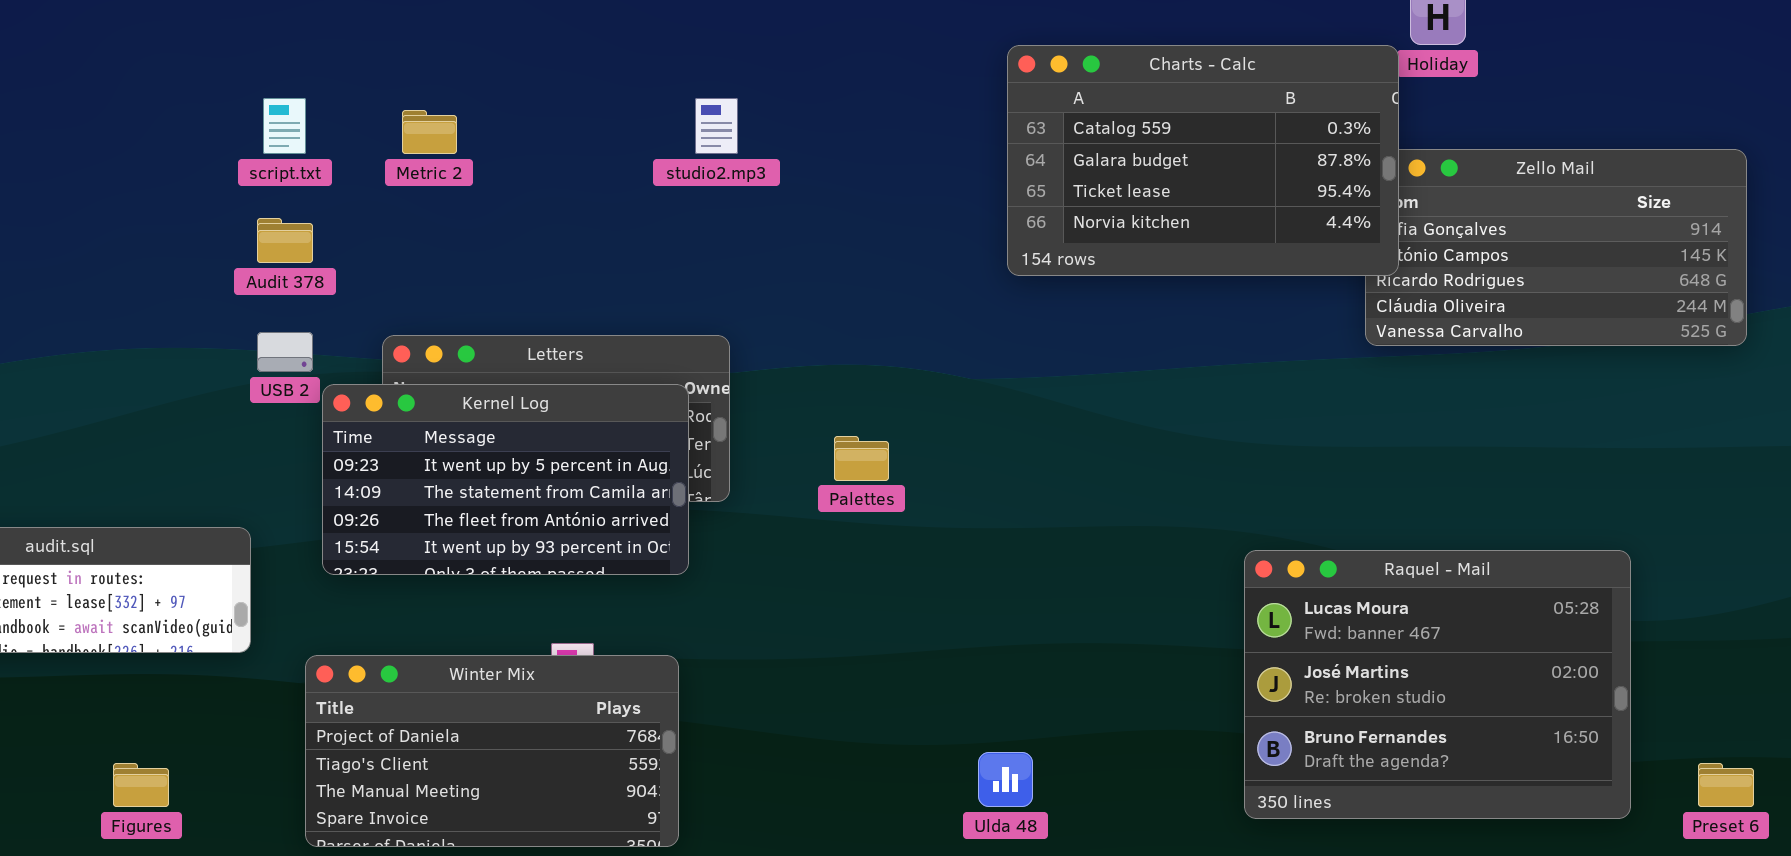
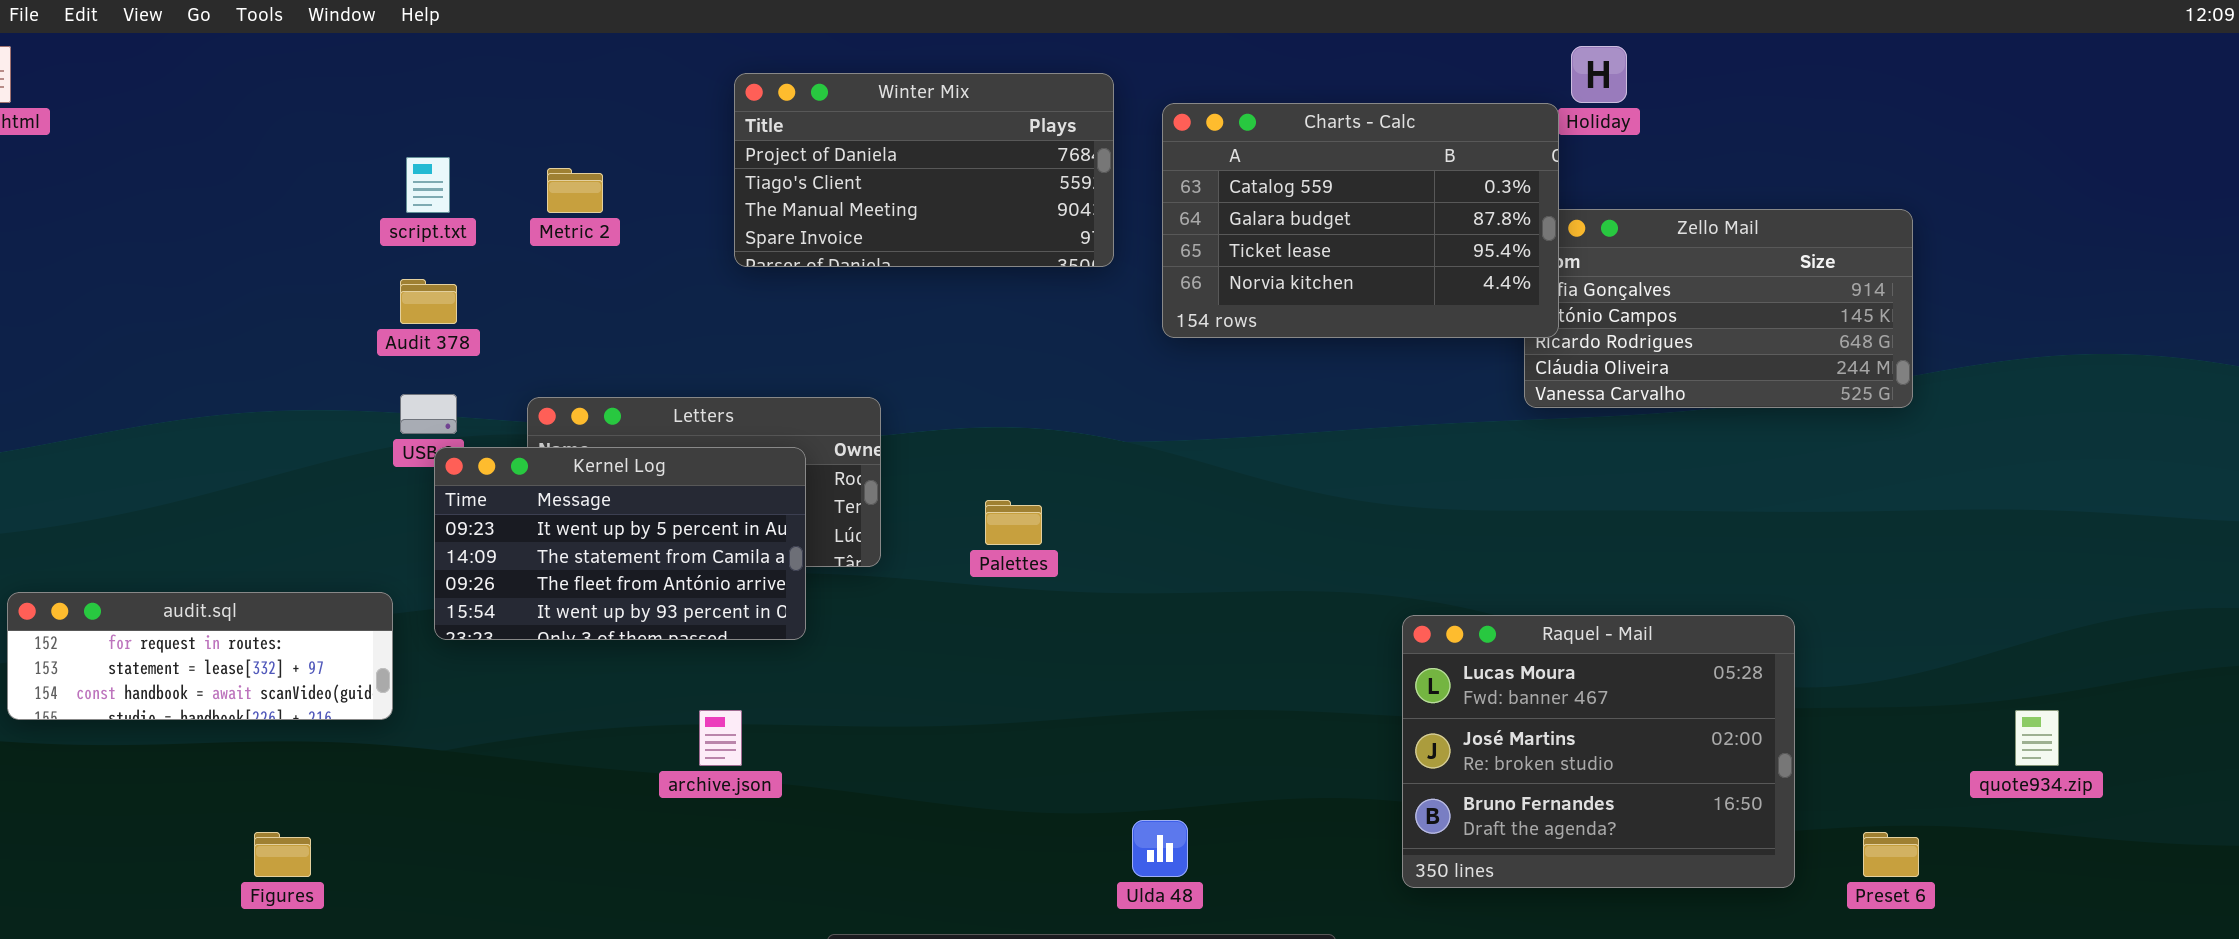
Kernel Log: [322,384,689,575] -> [434,447,806,640], moved
Winter Mix: [305,655,679,847] -> [734,73,1114,267], moved

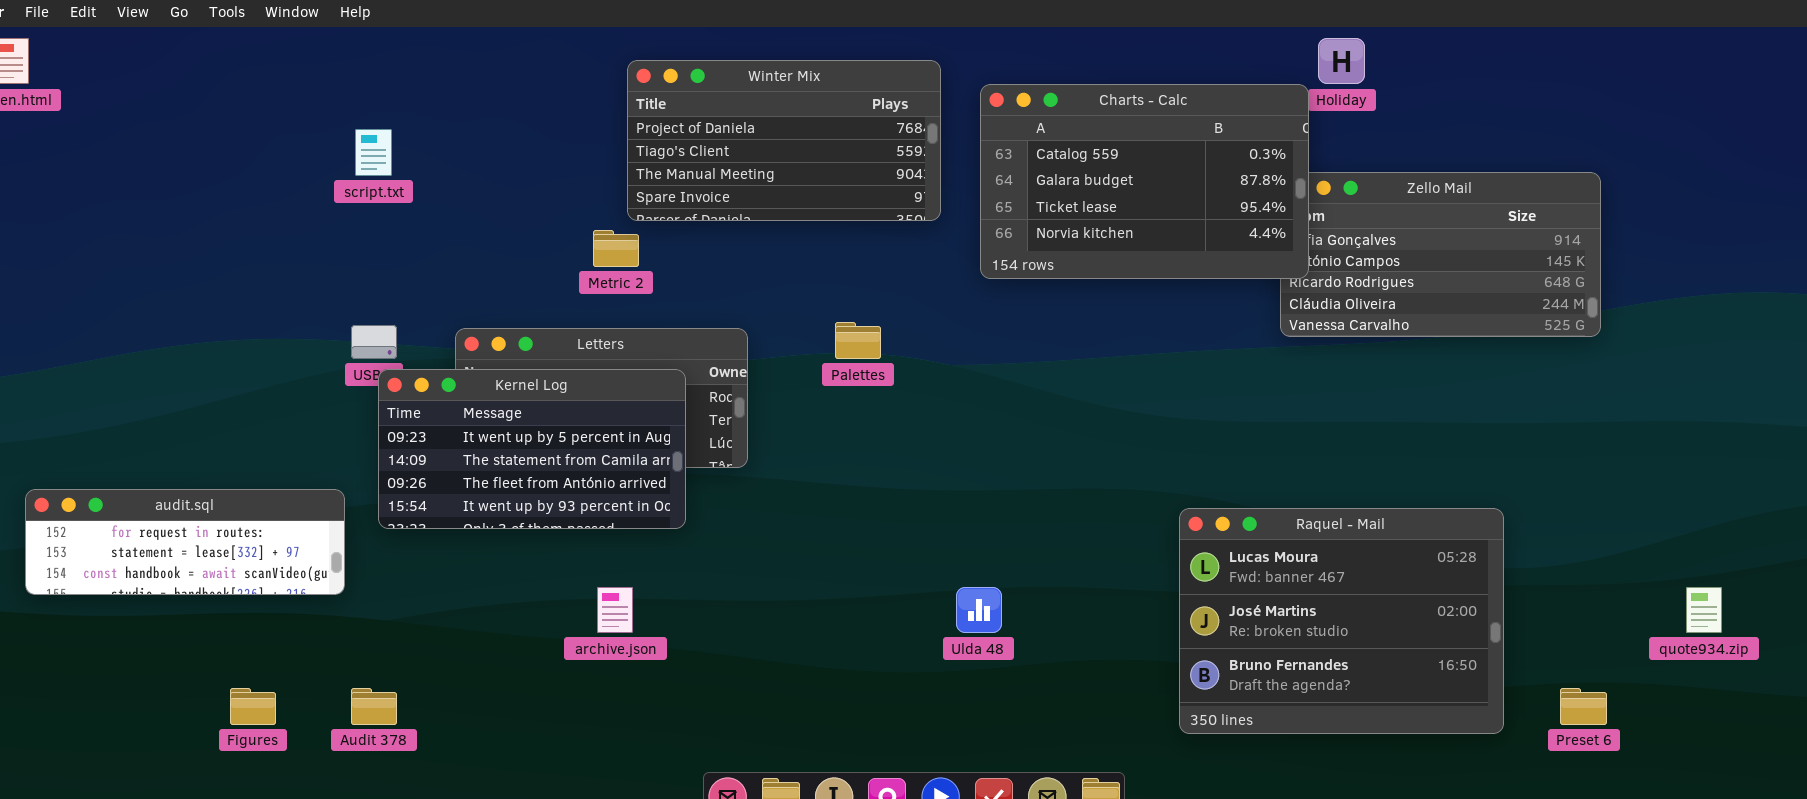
Metric 2: [547,168,603,213] -> [593,230,639,267], moved
Audit 378: [400,279,457,324] -> [351,688,397,725], moved
Palettes: [985,500,1042,545] -> [835,322,881,359], moved
Ulda 48: [1132,820,1188,877] -> [956,587,1002,633], moved

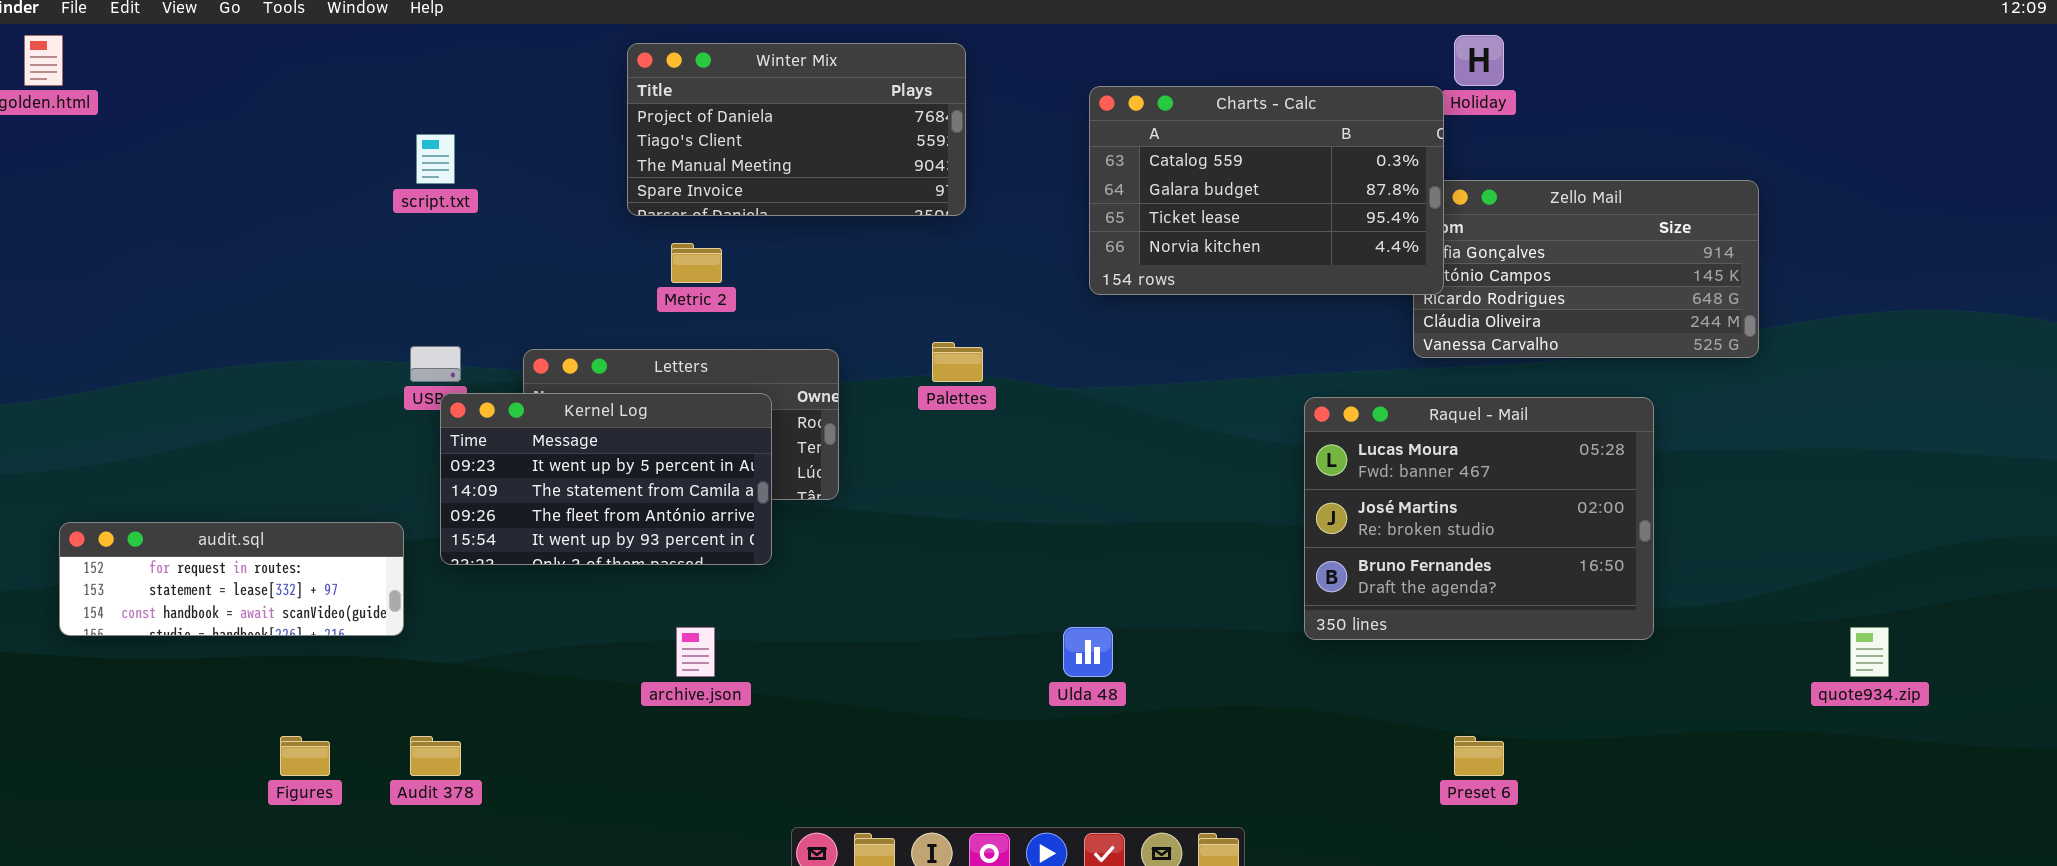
Winter Mix: [627,60,941,221] -> [627,43,966,216], moved
Raquel - Mail: [1179,508,1504,734] -> [1304,397,1654,640], moved
Preset 6: [1560,688,1607,725] -> [1454,736,1504,776], moved

